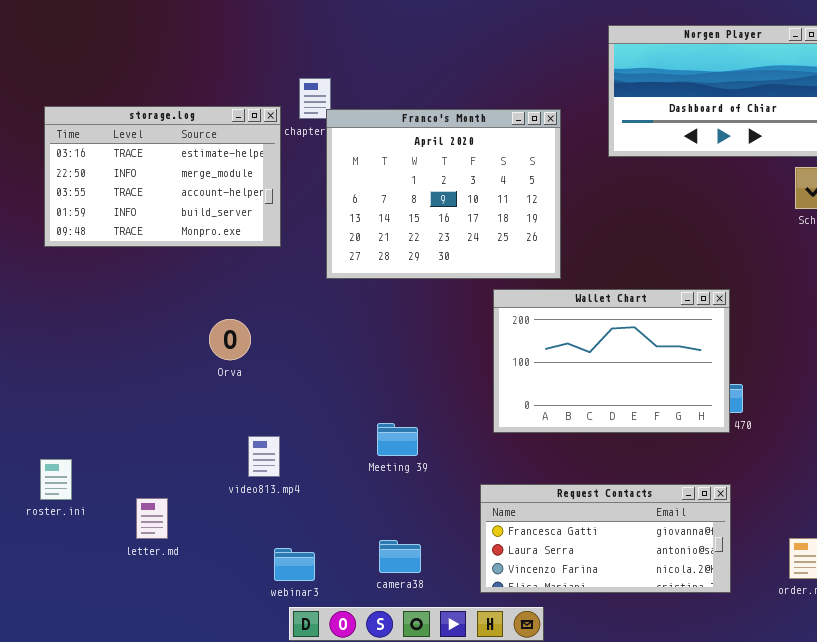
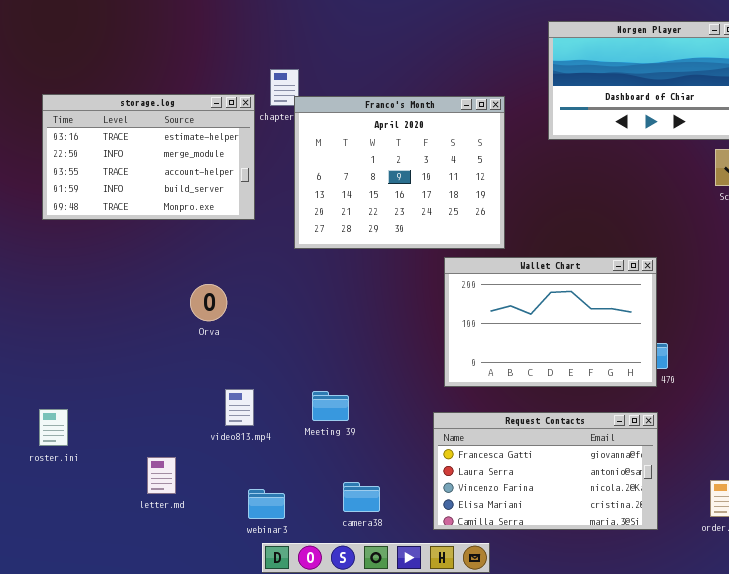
Meeting 39: [377,423,418,456] -> [312,391,349,421], moved
Request Contacts: [480,484,731,593] -> [433,412,658,530], resized
letter.md: [136,498,168,539] -> [147,457,176,494], moved

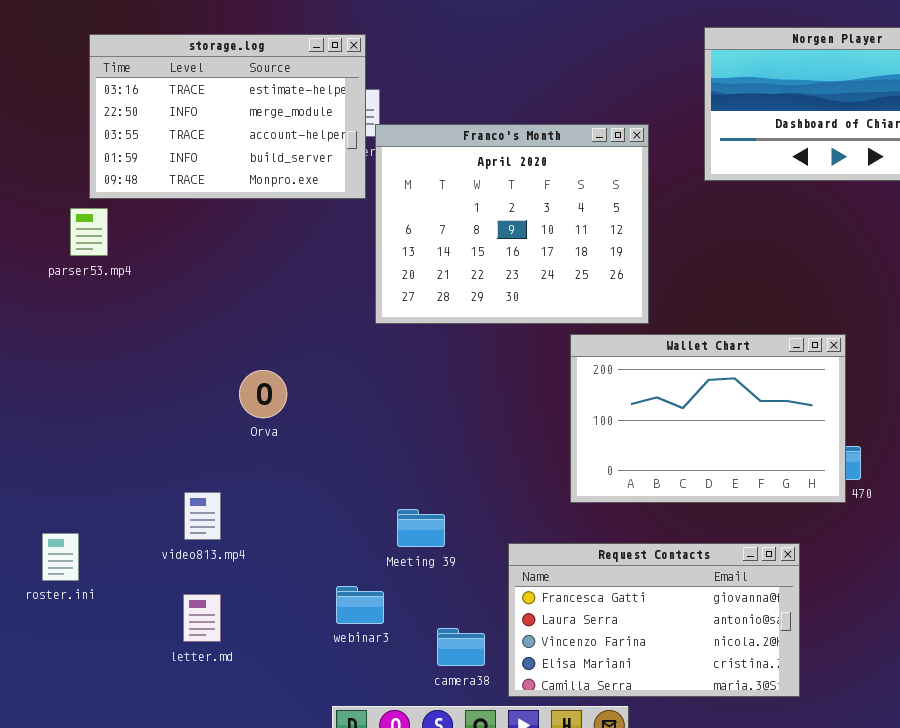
storage.log: [42,94,255,220] -> [89,34,366,199], moved
video813.mp4: [225,389,254,426] -> [184,492,221,540], moved
Request Contacts: [433,412,658,530] -> [508,543,800,697], moved
webinar3: [248,489,285,519] -> [336,586,384,624], moved

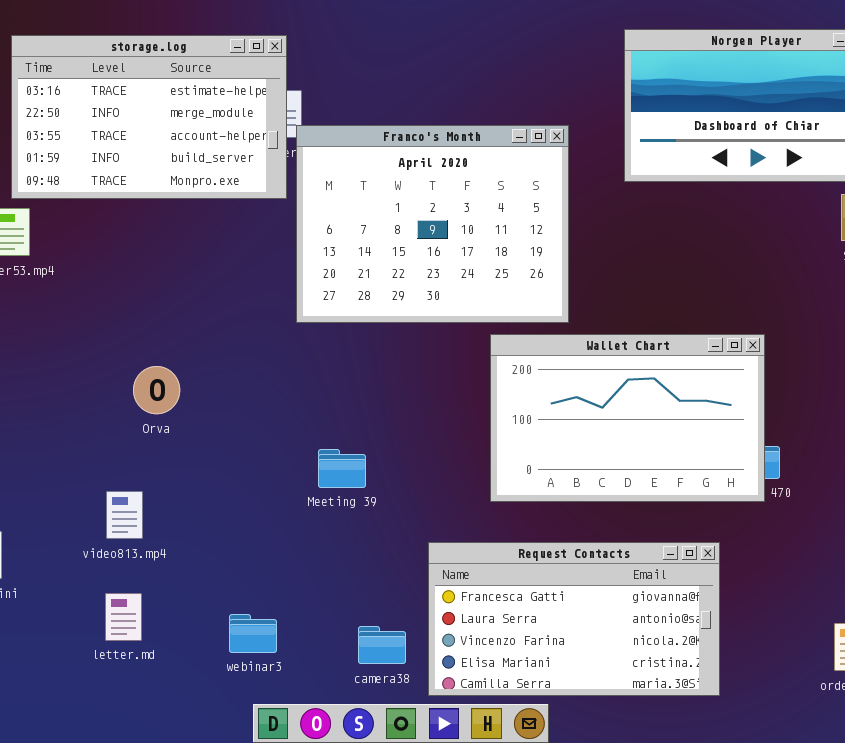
Orva: [239,370,287,418] -> [133,366,180,414], moved
Meeting 39: [397,509,445,547] -> [318,449,366,488], moved
webinar3: [336,586,384,624] -> [229,614,277,653], moved

